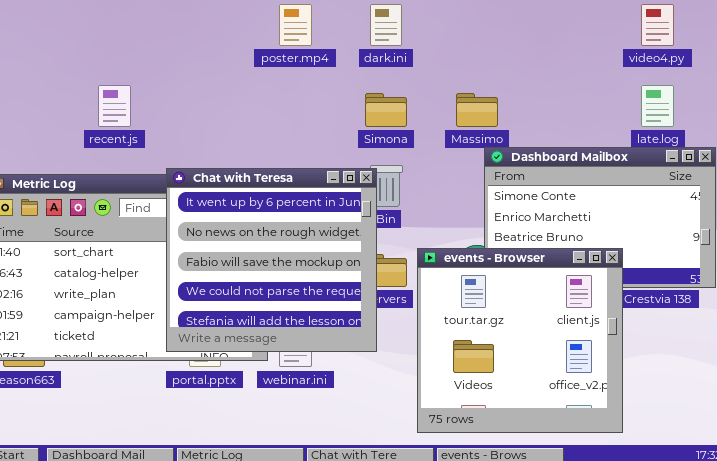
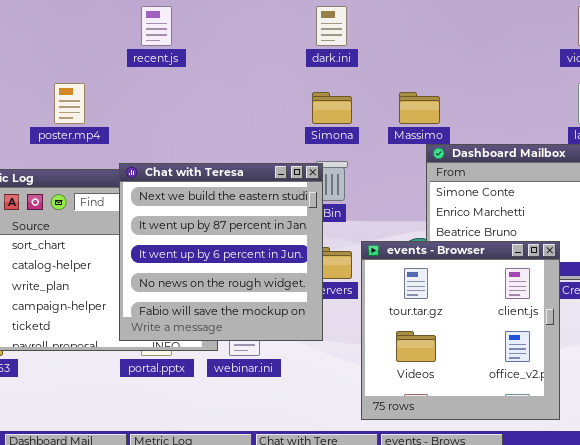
poster.mp4: [279,4,312,46] -> [54,83,85,124], moved
recent.js: [98,85,131,127] -> [141,6,172,46], moved
Chat with Teresa: [166,168,377,352] -> [119,163,323,341], scrolled up 2 rows

